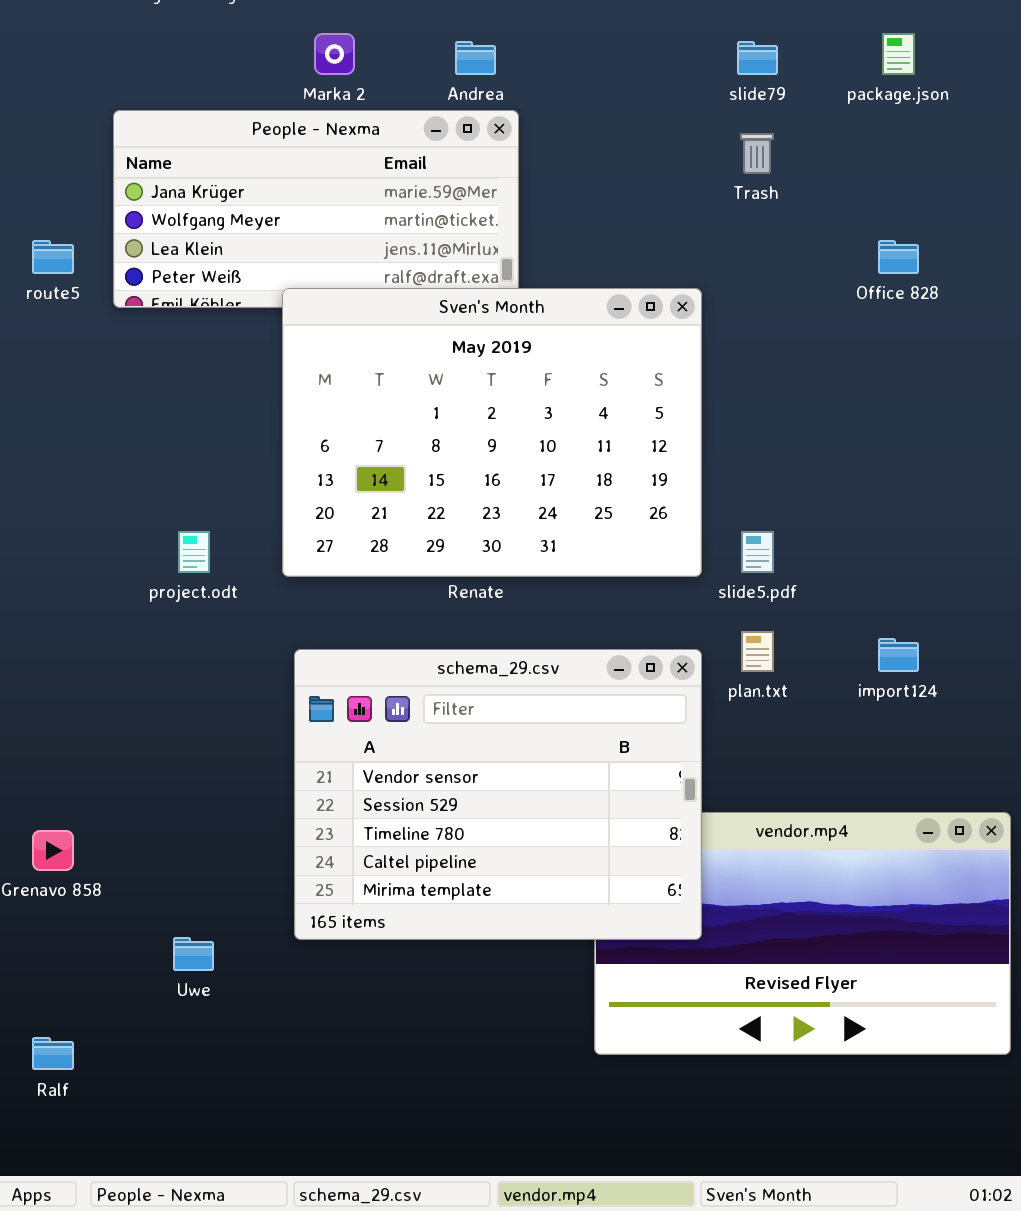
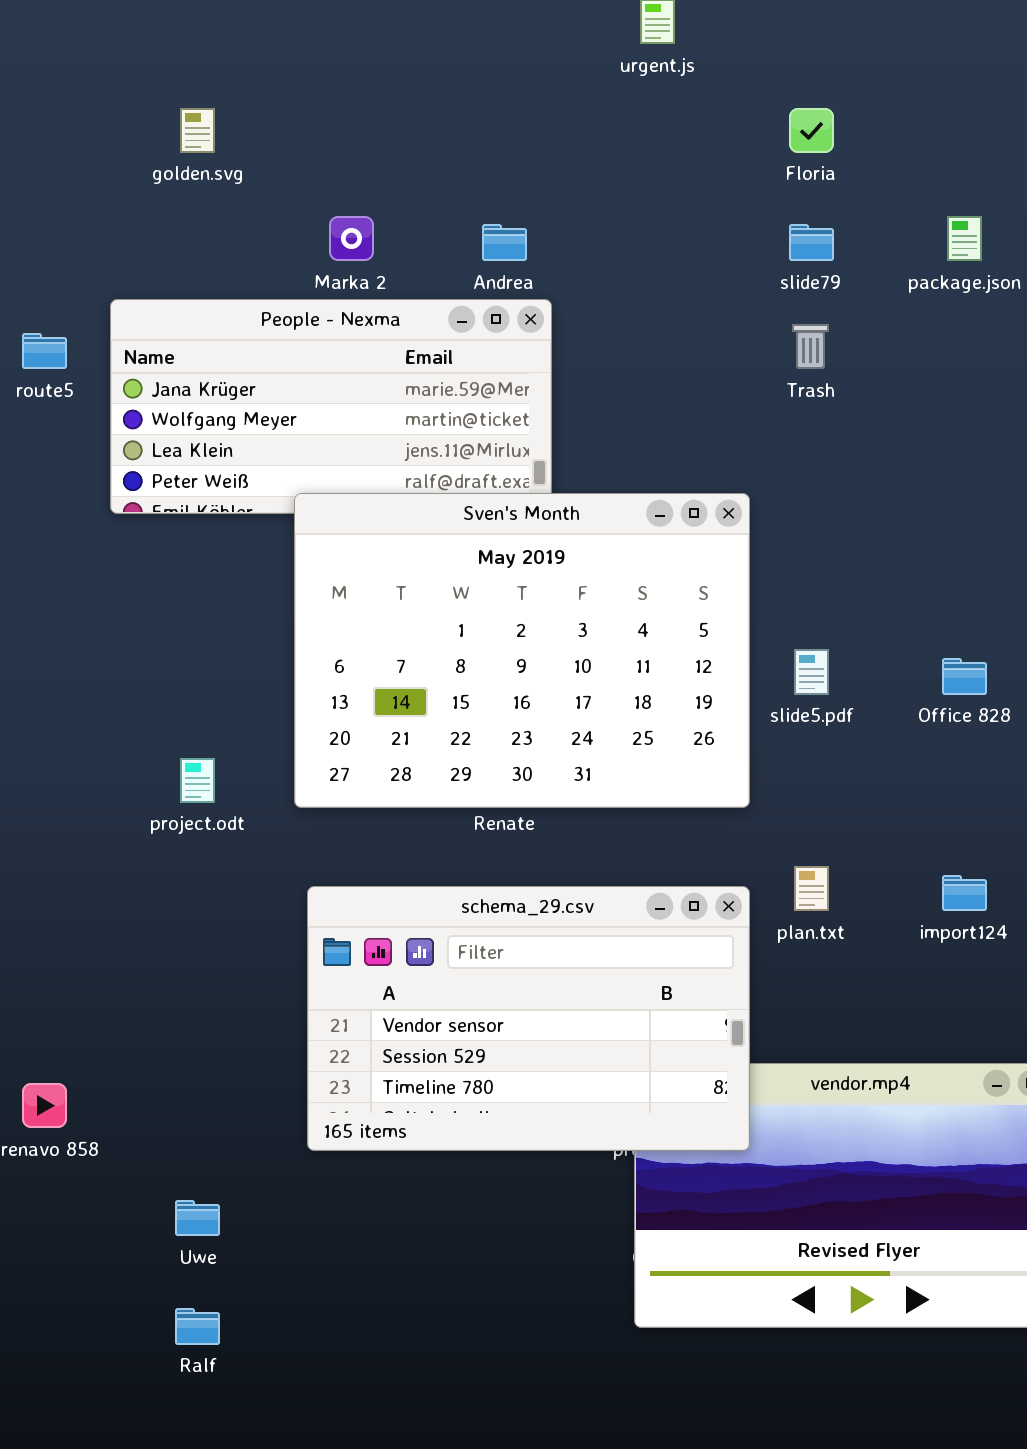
route5: [32,240,74,274] -> [22,333,67,369], moved
Office 828: [878,240,919,274] -> [942,658,987,695], moved
slide5.pdf: [741,531,774,573] -> [794,649,829,695], moved
schema_29.csv: [294,649,702,940] -> [307,886,750,1151], resized
Ralf: [32,1037,74,1070] -> [175,1308,220,1345], moved

